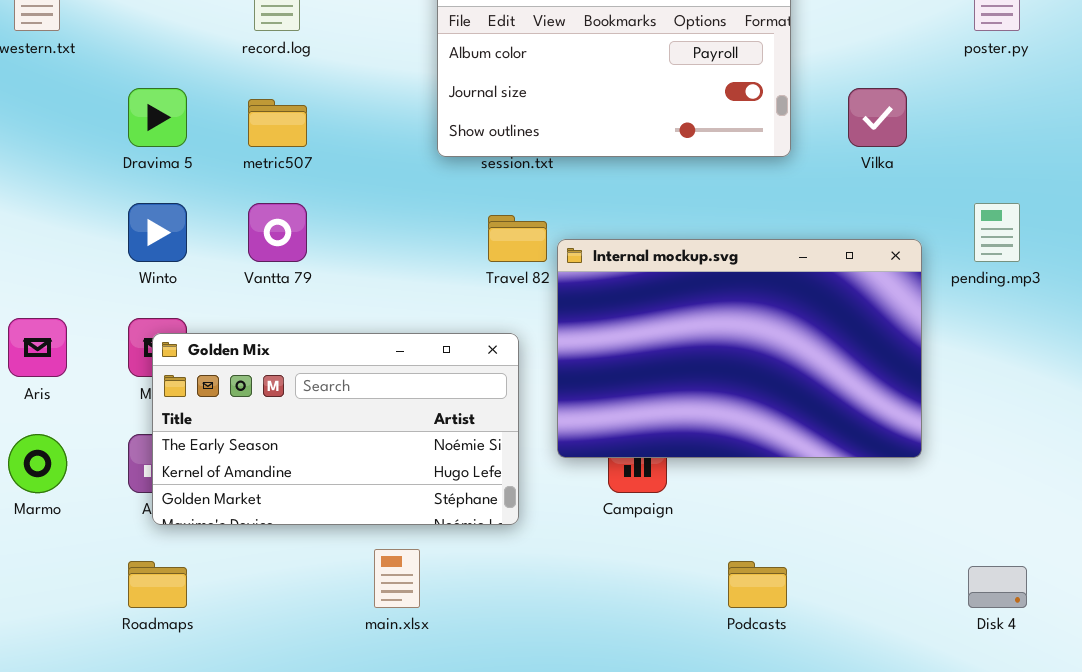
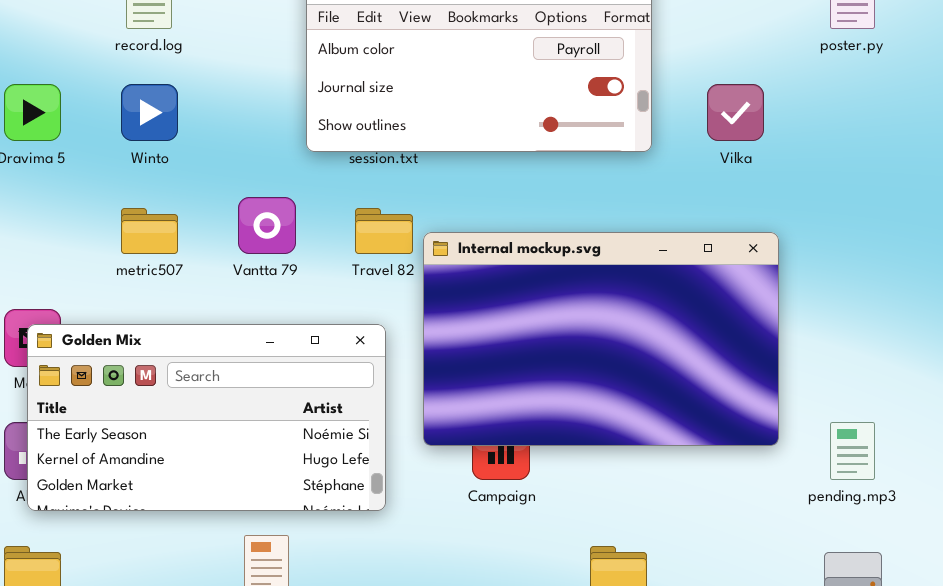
metric507: [248,99,307,147] -> [121,208,178,254], moved
Winto: [128,203,187,262] -> [121,84,178,141], moved
Vantta 79: [248,203,307,262] -> [238,197,296,254], moved
pending.mp3: [974,203,1020,262] -> [830,422,875,480], moved

